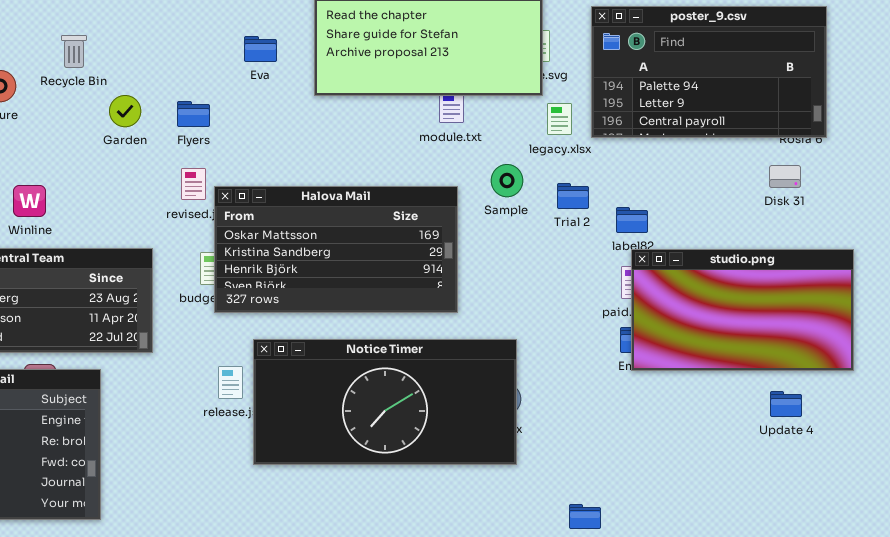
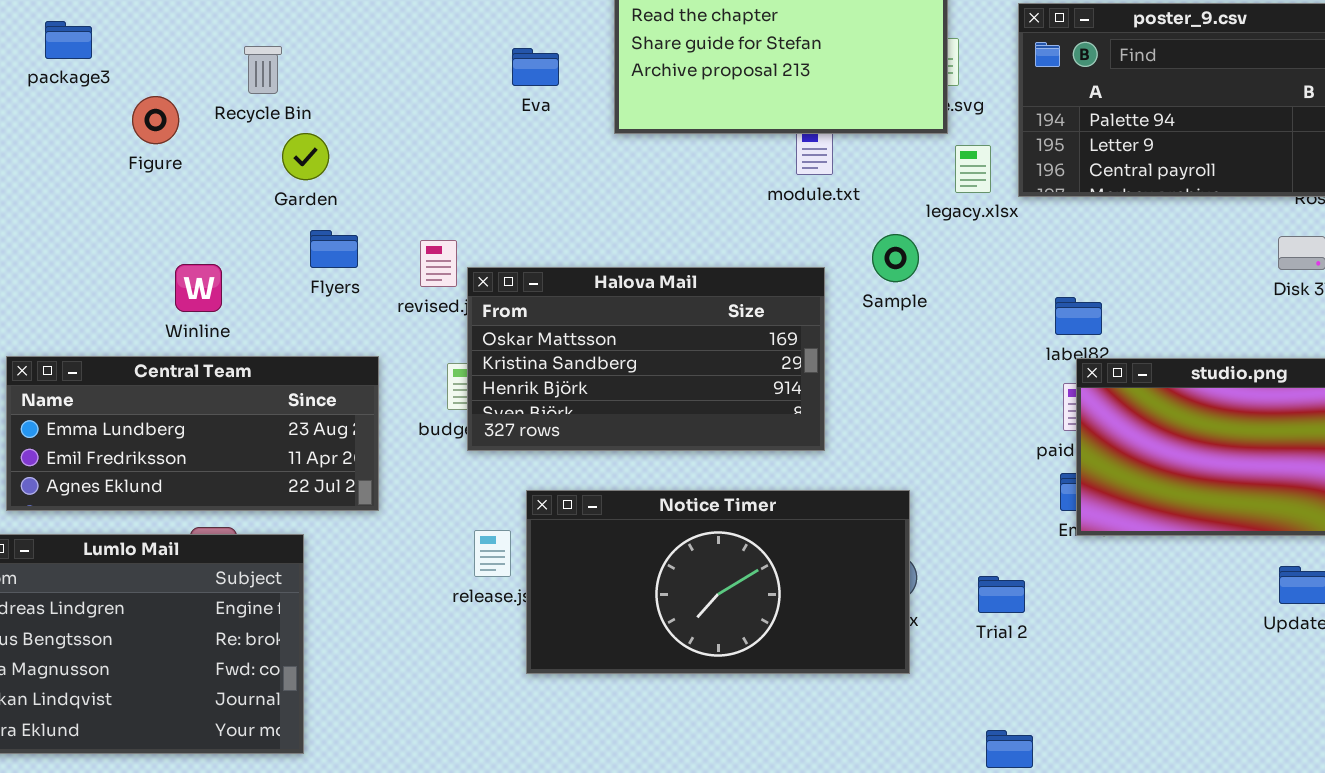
Garden: [109,95,141,127] -> [282,133,329,180], moved
Flyers: [177,101,210,127] -> [310,230,358,268], moved
Trial 2: [557,183,589,209] -> [978,576,1025,613], moved

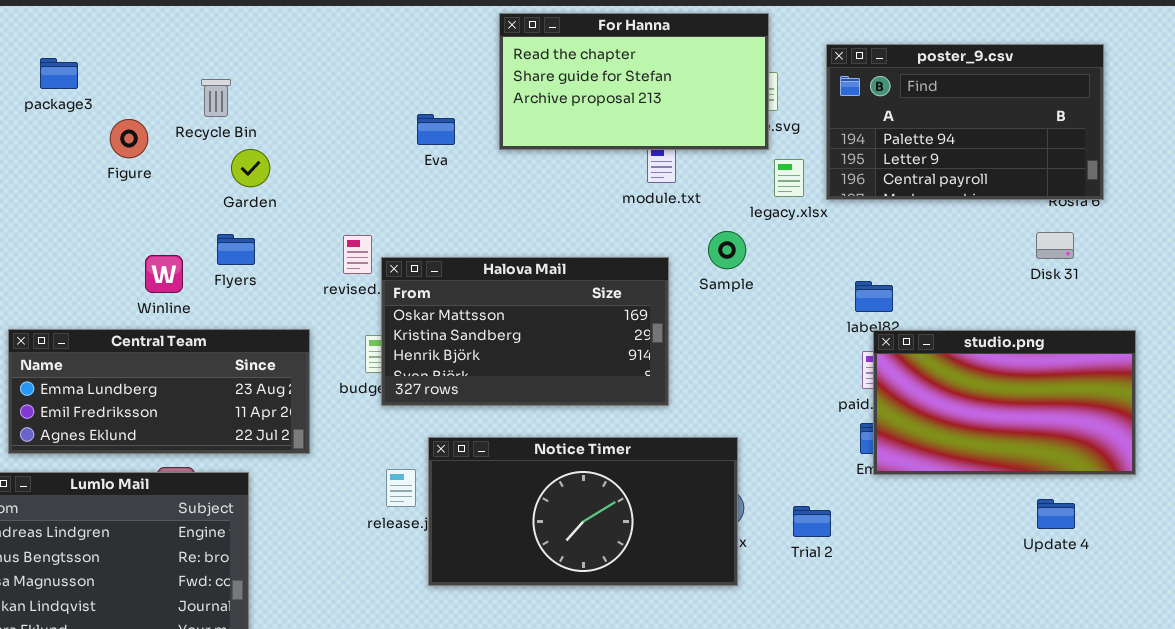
Eva: [512,48,559,86] -> [417,114,455,145], moved
Flyers: [310,230,358,268] -> [217,234,255,265], moved

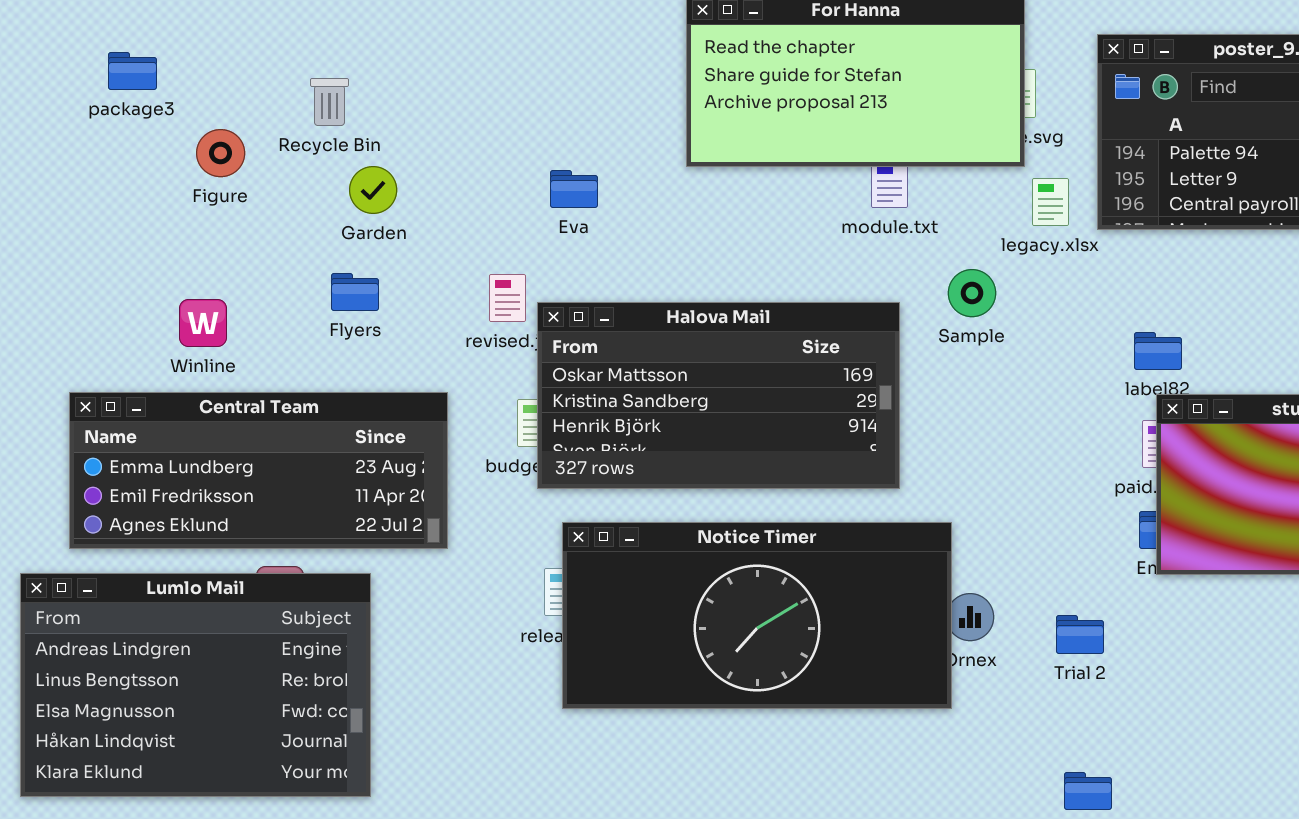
Eva: [417,114,455,145] -> [550,170,598,208], moved
Winline: [145,255,183,293] -> [179,299,227,347], moved
Notice Timer: [428,437,738,586] -> [562,522,952,709], moved

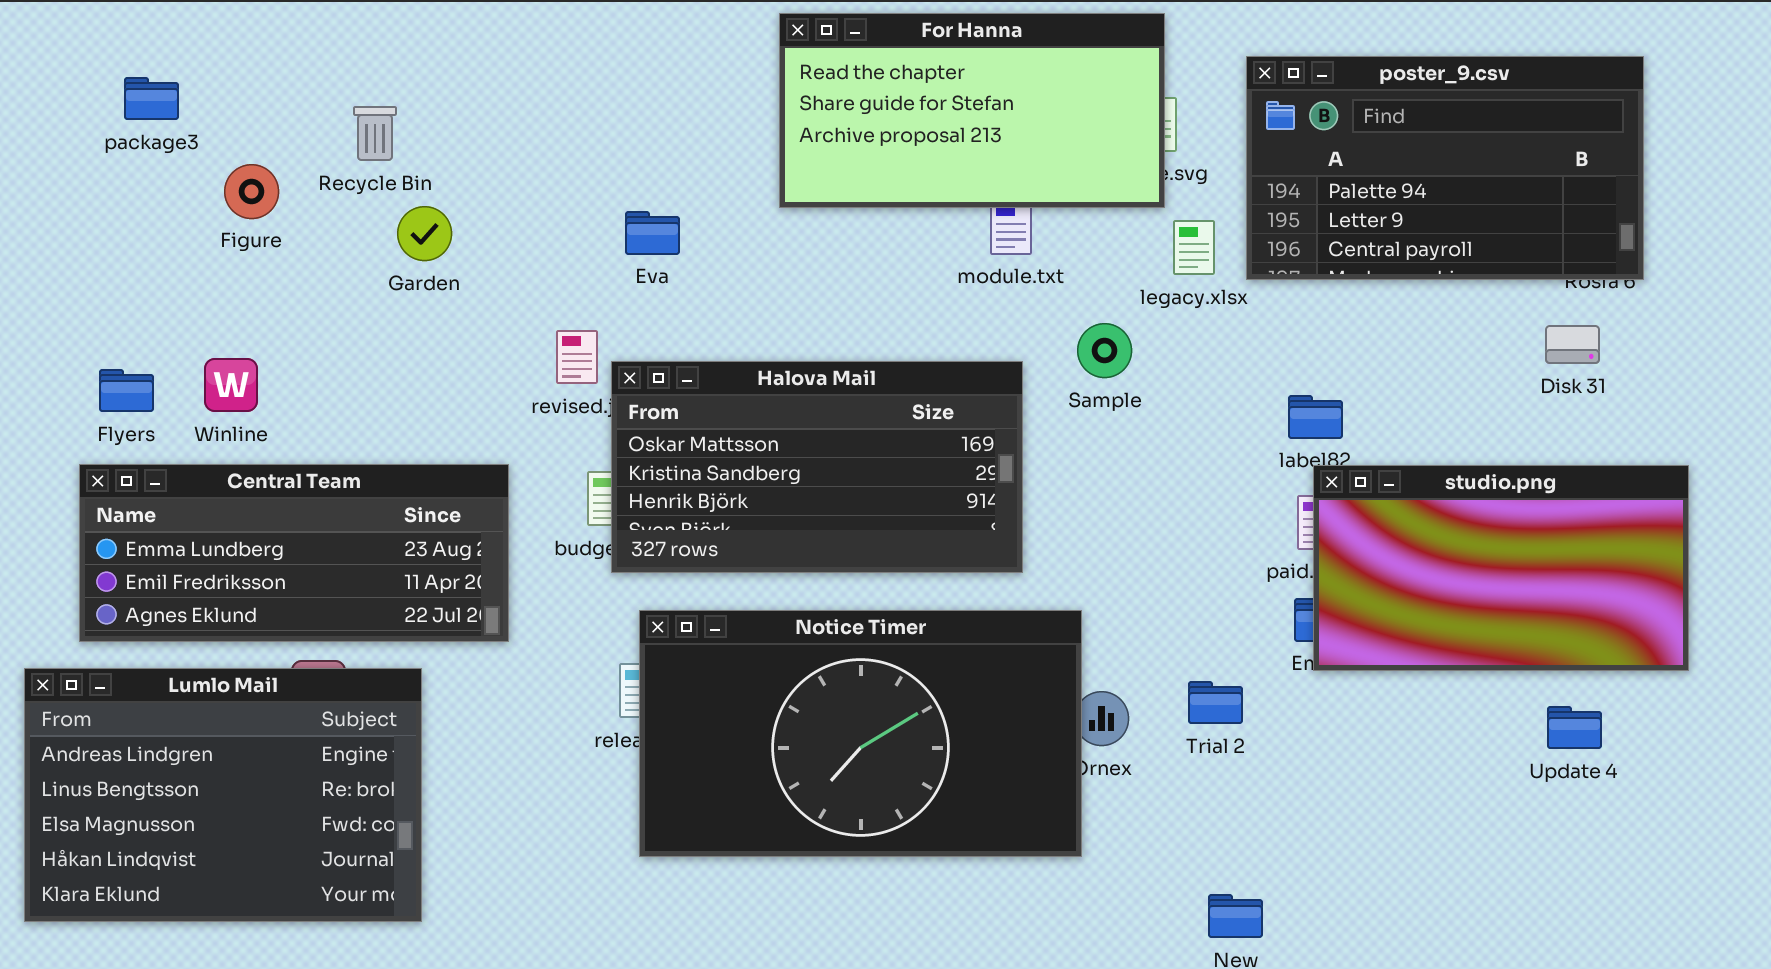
Flyers: [331,273,379,311] -> [99,369,154,412], moved
Notice Timer: [562,522,952,709] -> [639,610,1082,857], resized
Trial 2: [1056,615,1104,654] -> [1188,681,1243,724], moved

